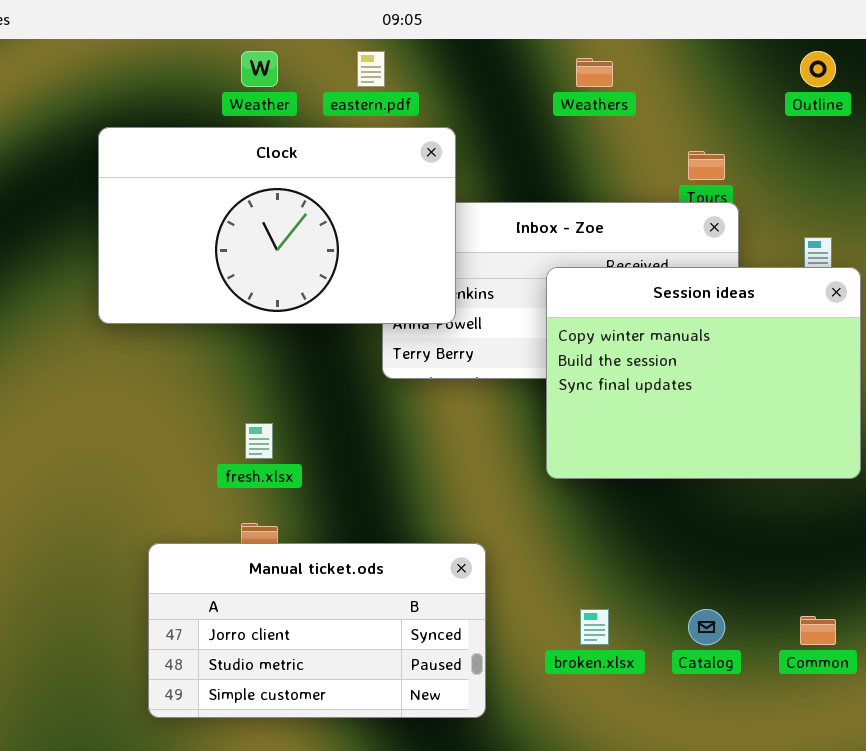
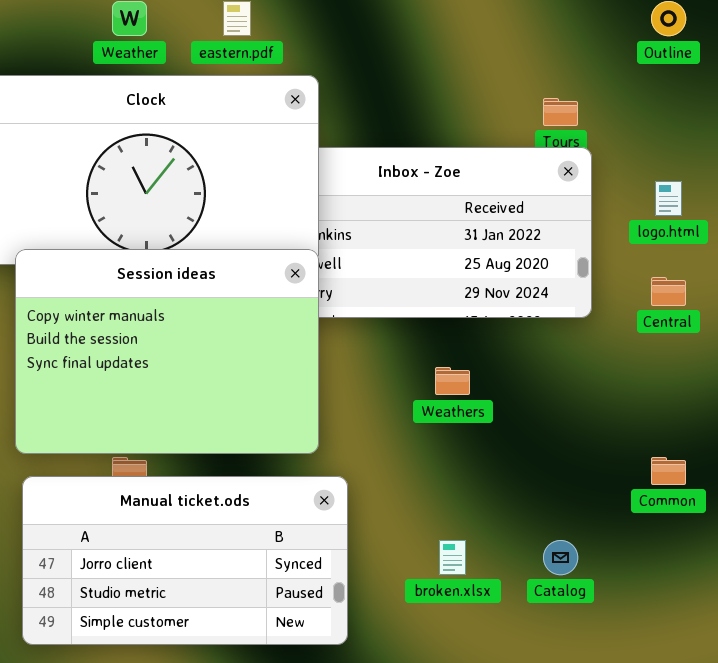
Weathers: [576,58,613,87] -> [435,367,470,395], moved
Session ideas: [546,267,861,479] -> [15,249,319,454], moved
Common: [800,616,836,645] -> [651,457,686,485], moved

